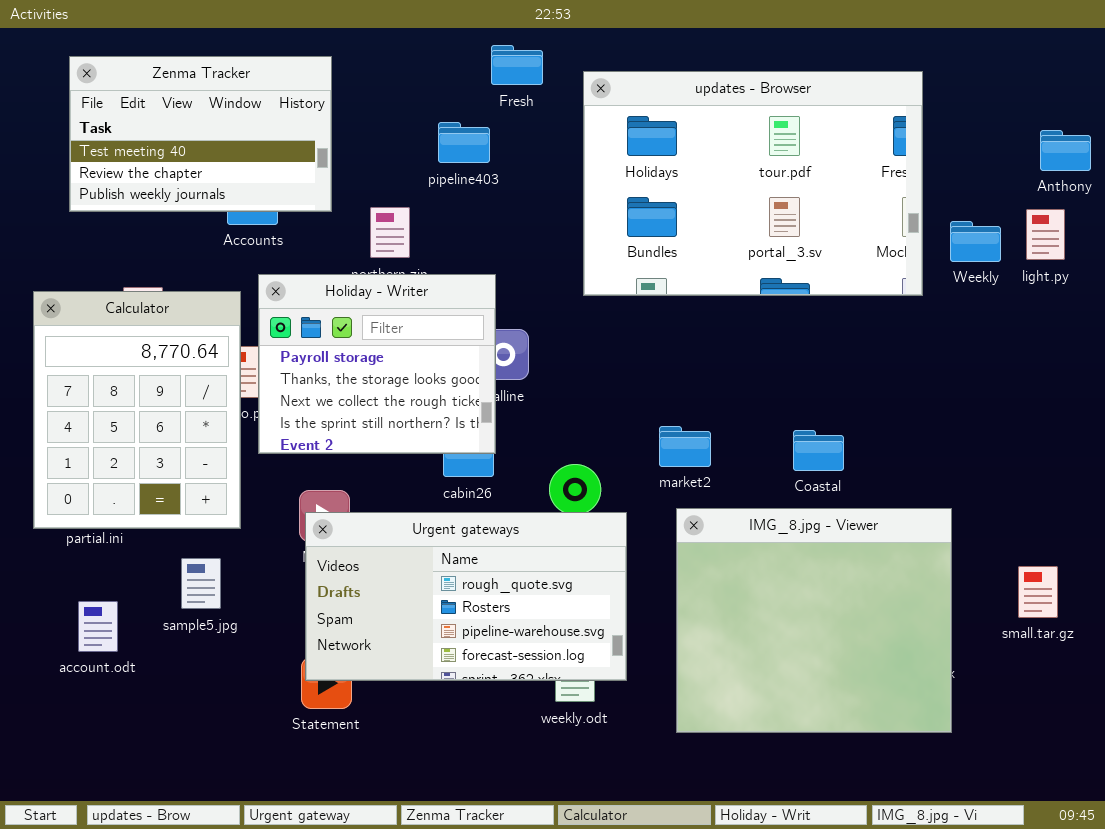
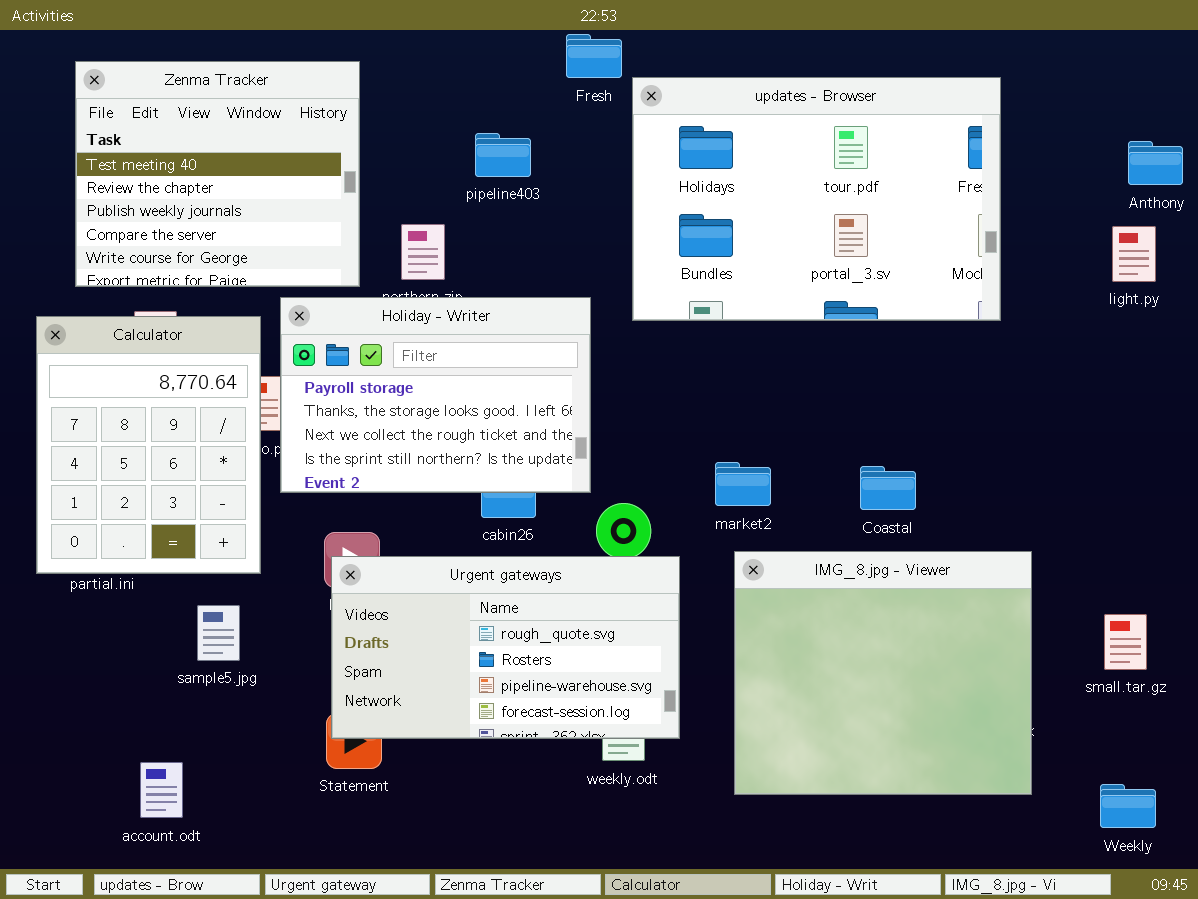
Fresh: [491,45,543,85] -> [566,34,622,78], moved
Zenma Tracker: [69,56,332,212] -> [75,61,360,287], resized
Weekly: [950,221,1001,262] -> [1100,784,1156,828], moved
Holiday - Writer: [258,274,496,454] -> [280,297,591,493], resized
account.odt: [78,601,118,652] -> [140,762,183,818], moved

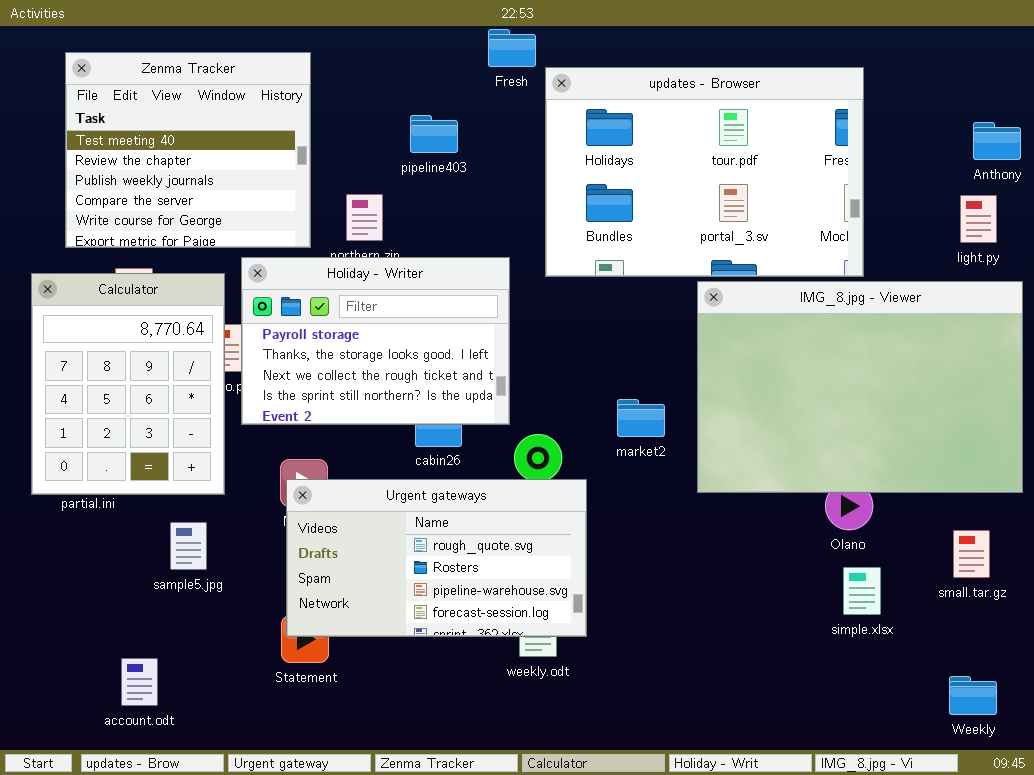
IMG_8.jpg - Viewer: [734,551,1032,795] -> [697,281,1023,493], moved, resized

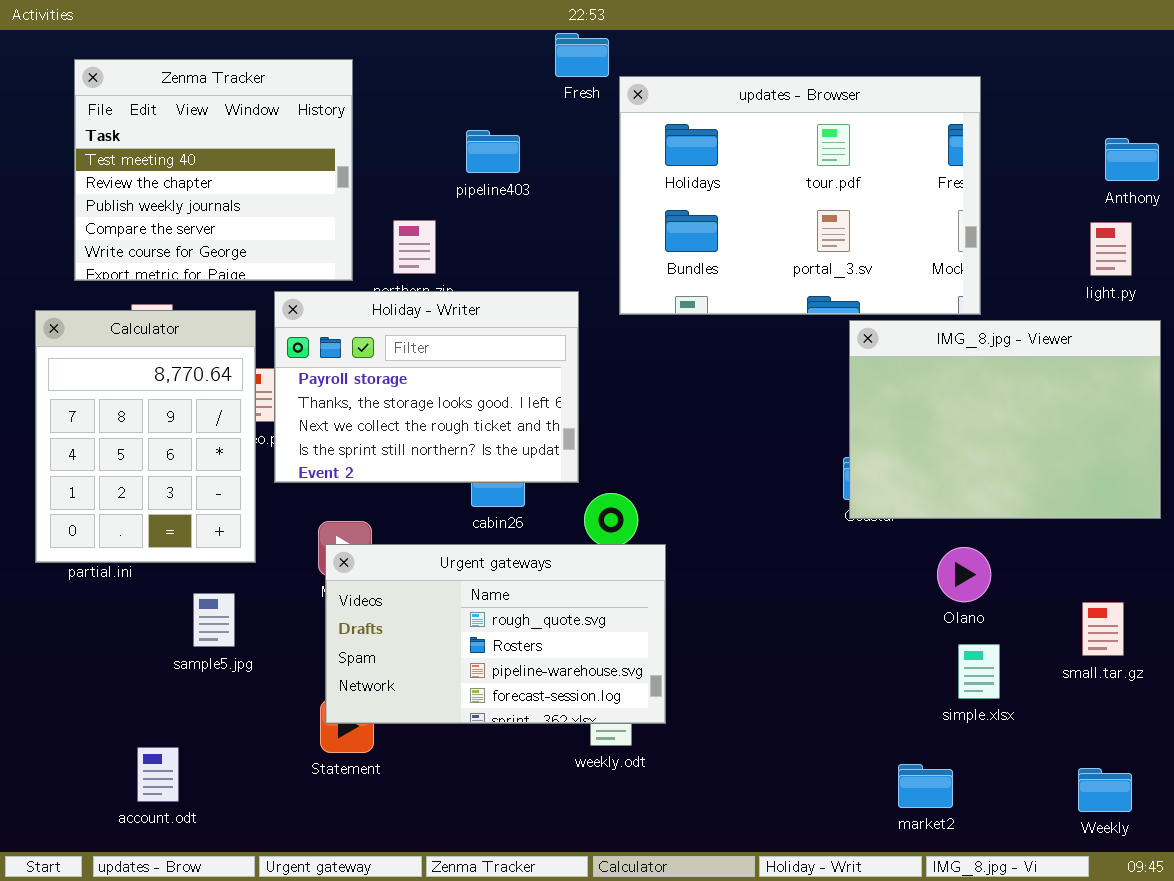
IMG_8.jpg - Viewer: [697,281,1023,493] -> [849,320,1161,519], resized
market2: [617,399,665,437] -> [898,764,953,808], moved

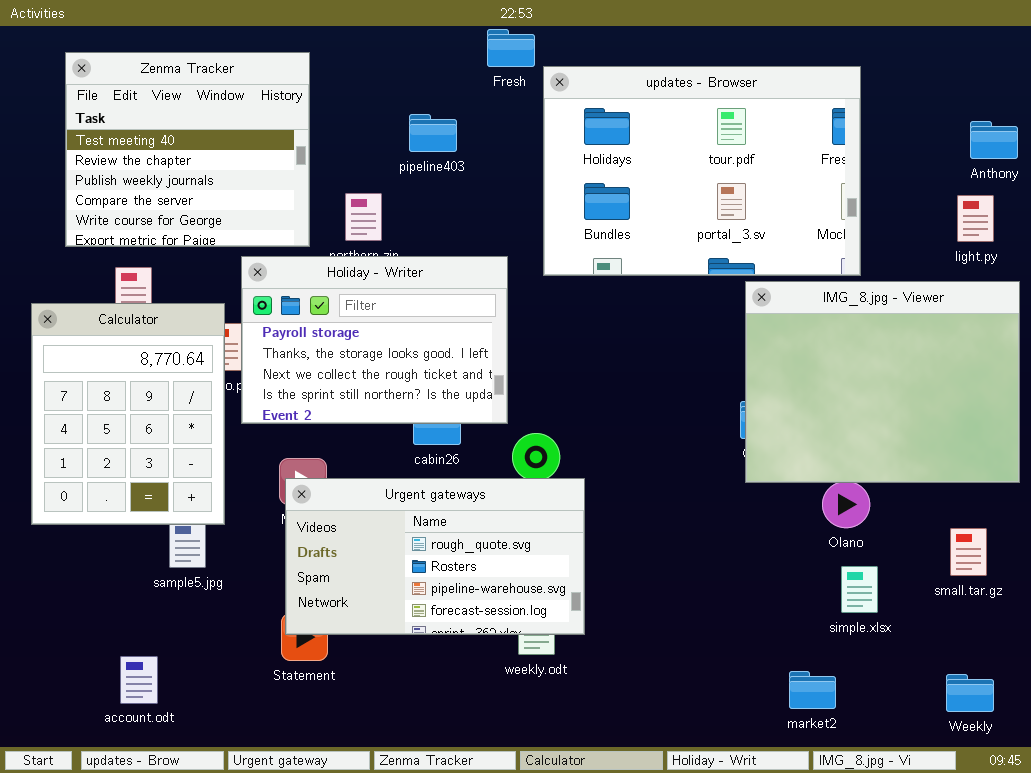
Calculator: [35,310,256,563] -> [31,303,225,525], moved
IMG_8.jpg - Viewer: [849,320,1161,519] -> [745,281,1020,483], resized

